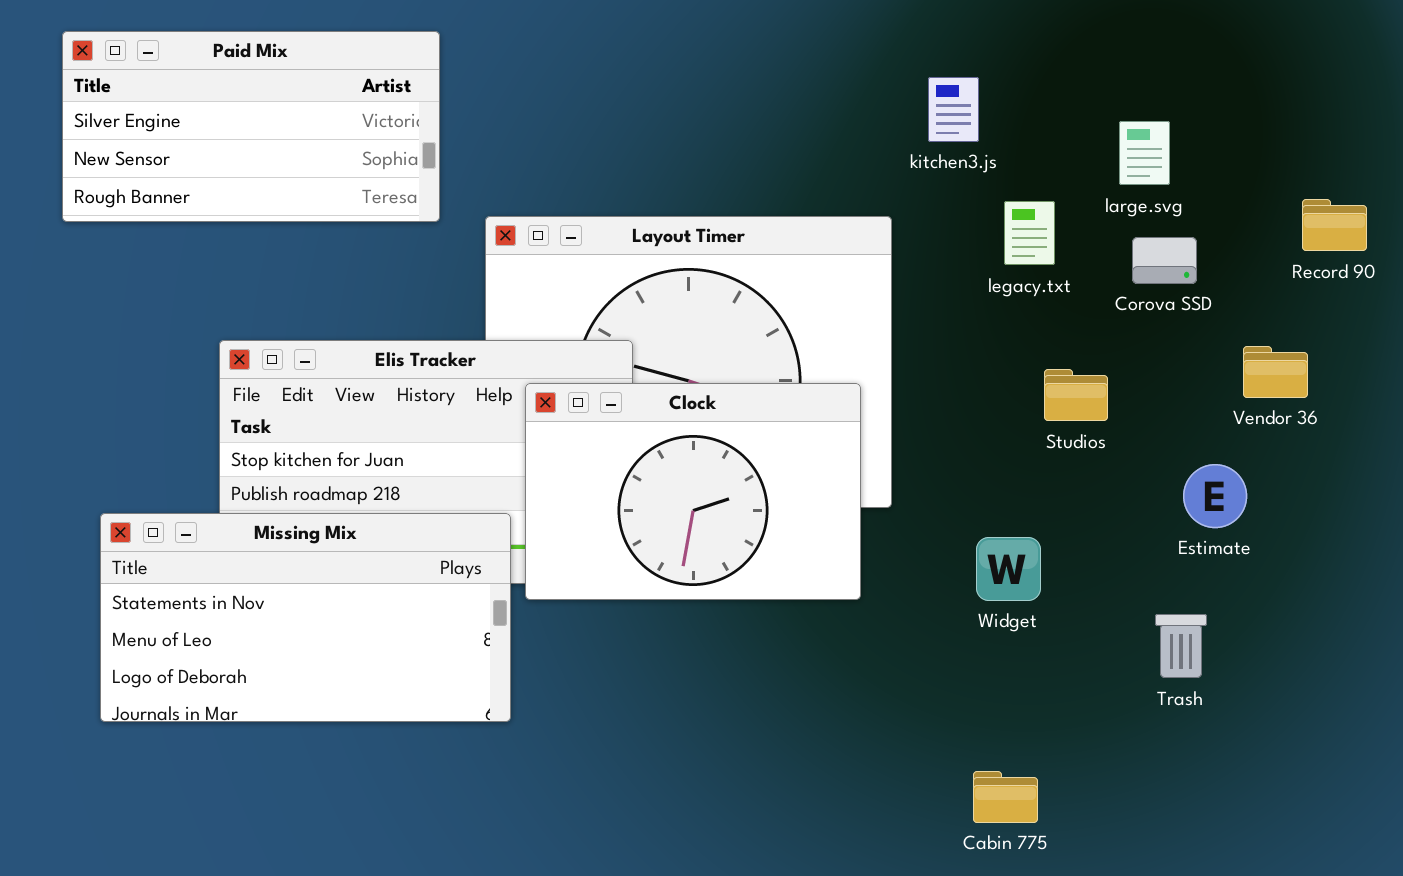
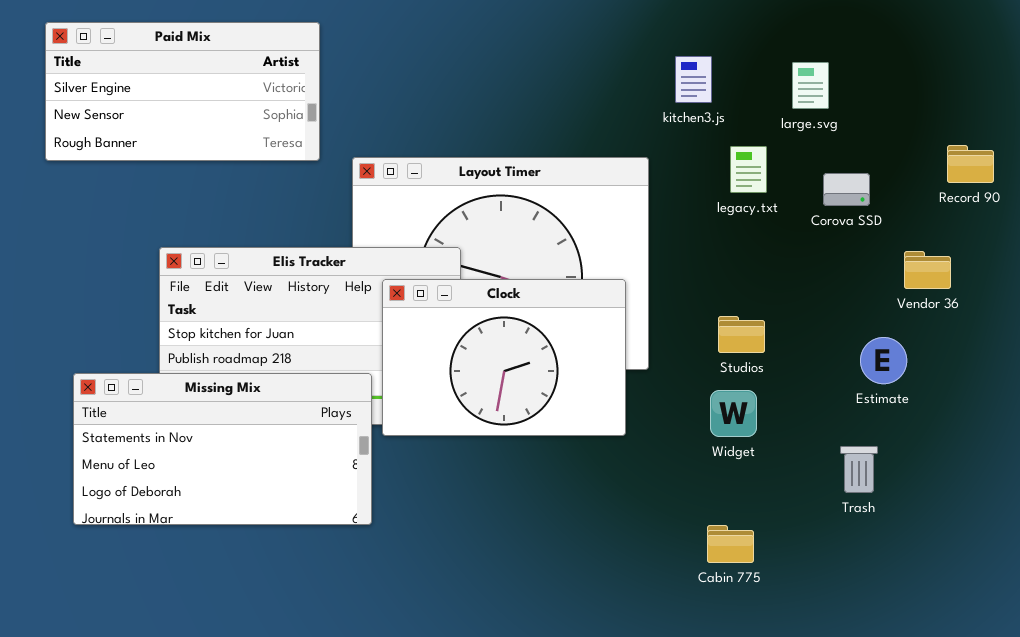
large.svg: [1119,121,1170,185] -> [792,62,829,109], moved
Studios: [1044,369,1108,421] -> [718,316,765,353], moved
Cabin 775: [973,771,1038,823] -> [707,525,754,563], moved

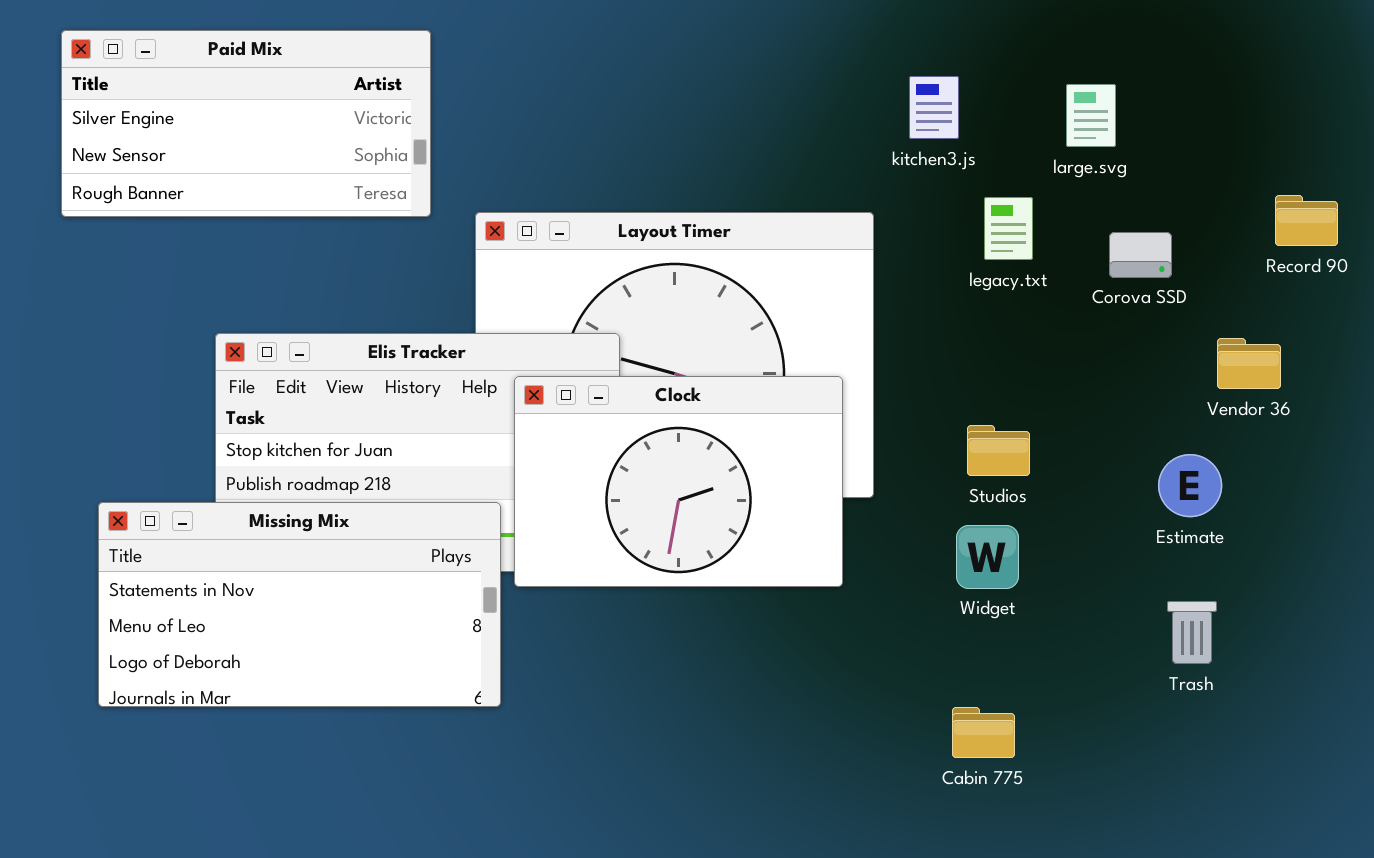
Trash: [840,446,878,493] -> [1167,601,1217,664], moved

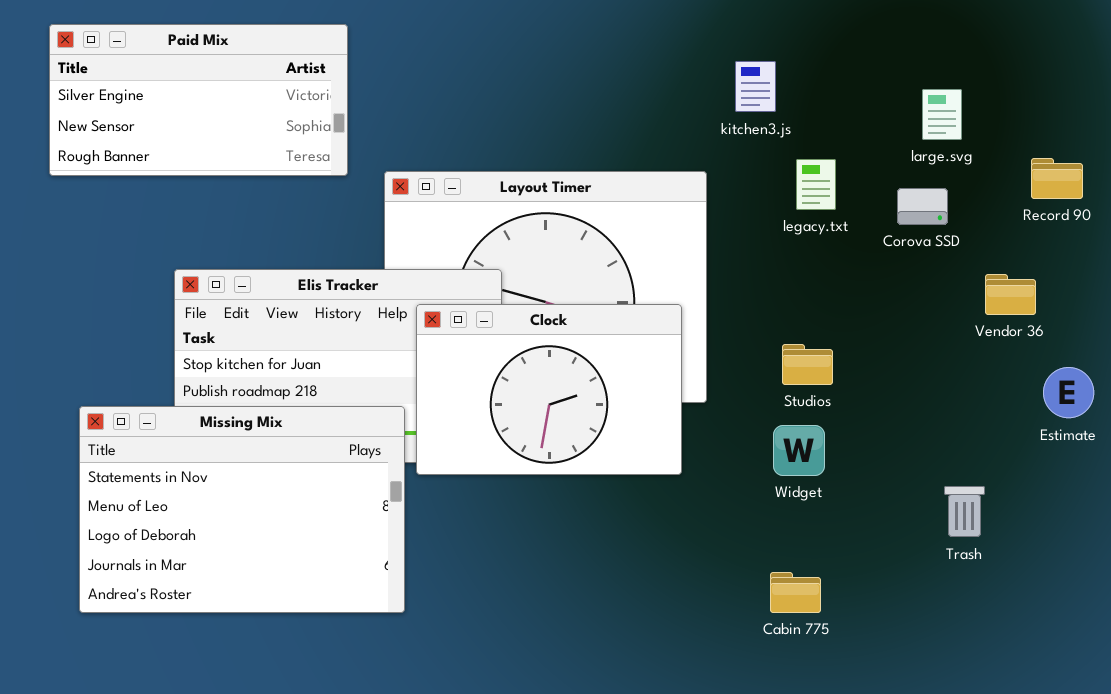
large.svg: [1066,84,1116,147] -> [922,89,962,140], moved
Estimate: [1158,454,1222,517] -> [1043,367,1094,418], moved
Missing Mix: [98,502,501,707] -> [79,406,405,613], resized

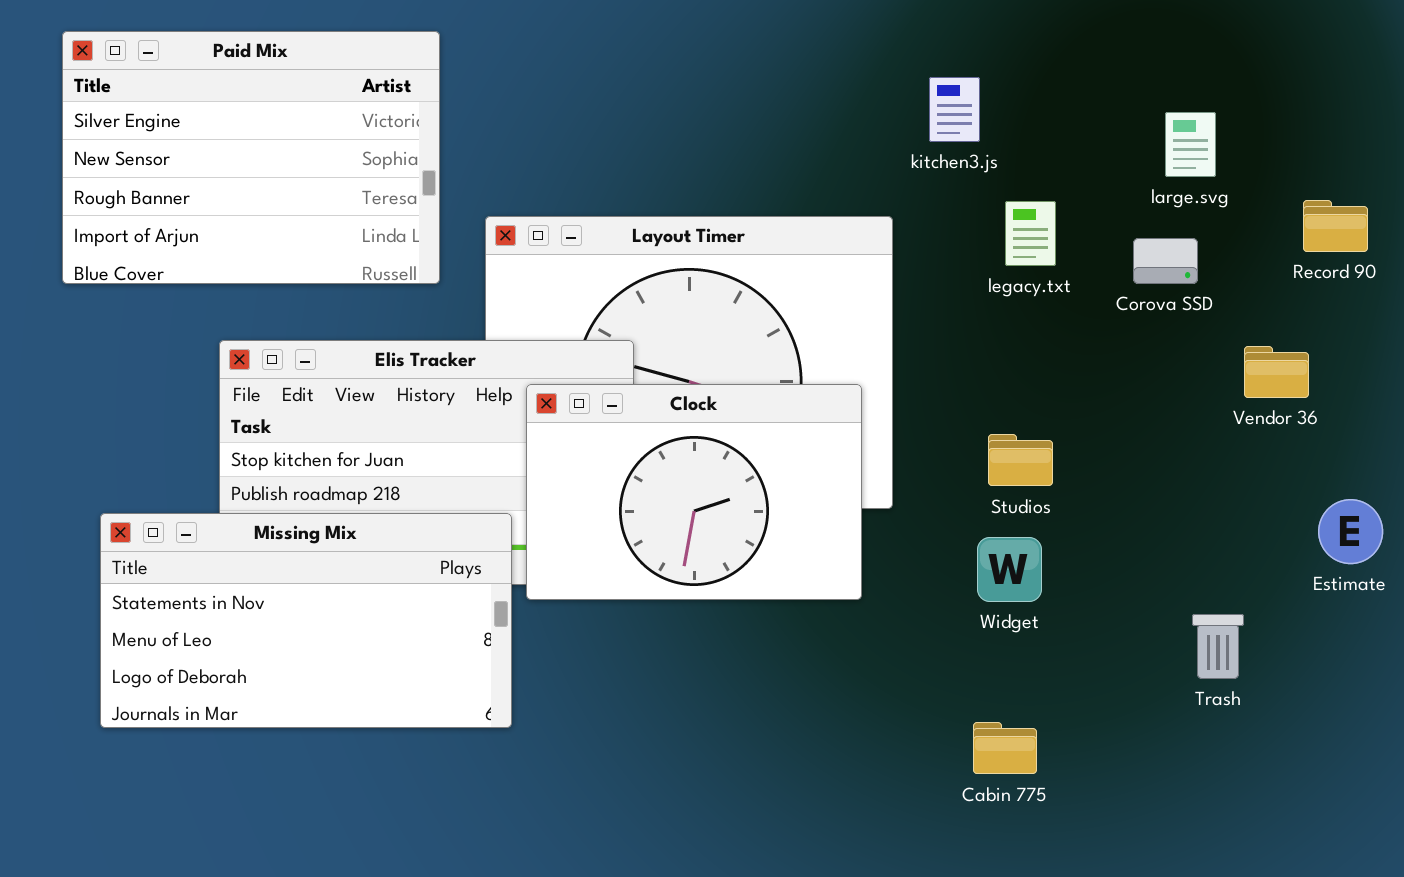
Paid Mix: [49,24,348,176] -> [62,31,440,284], resized
Estimate: [1043,367,1094,418] -> [1318,499,1383,564], moved
Missing Mix: [79,406,405,613] -> [100,513,512,728], resized

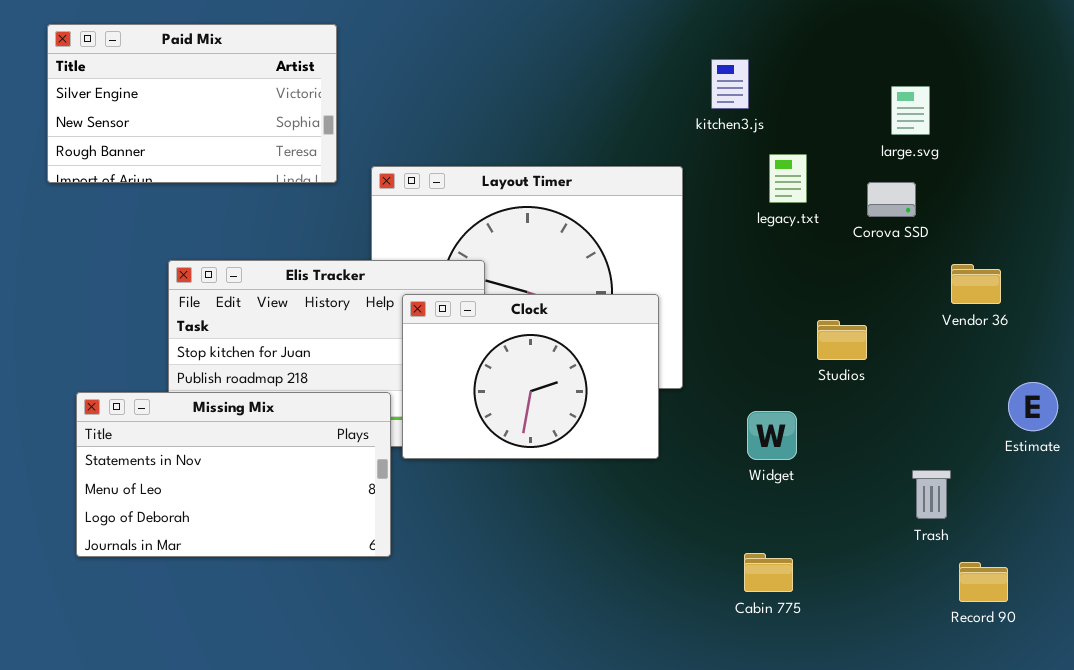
Paid Mix: [62,31,440,284] -> [47,24,337,183], resized
Record 90: [1303,200,1368,252] -> [959,562,1008,602], moved
Studios: [988,434,1053,486] -> [817,320,867,360], moved

